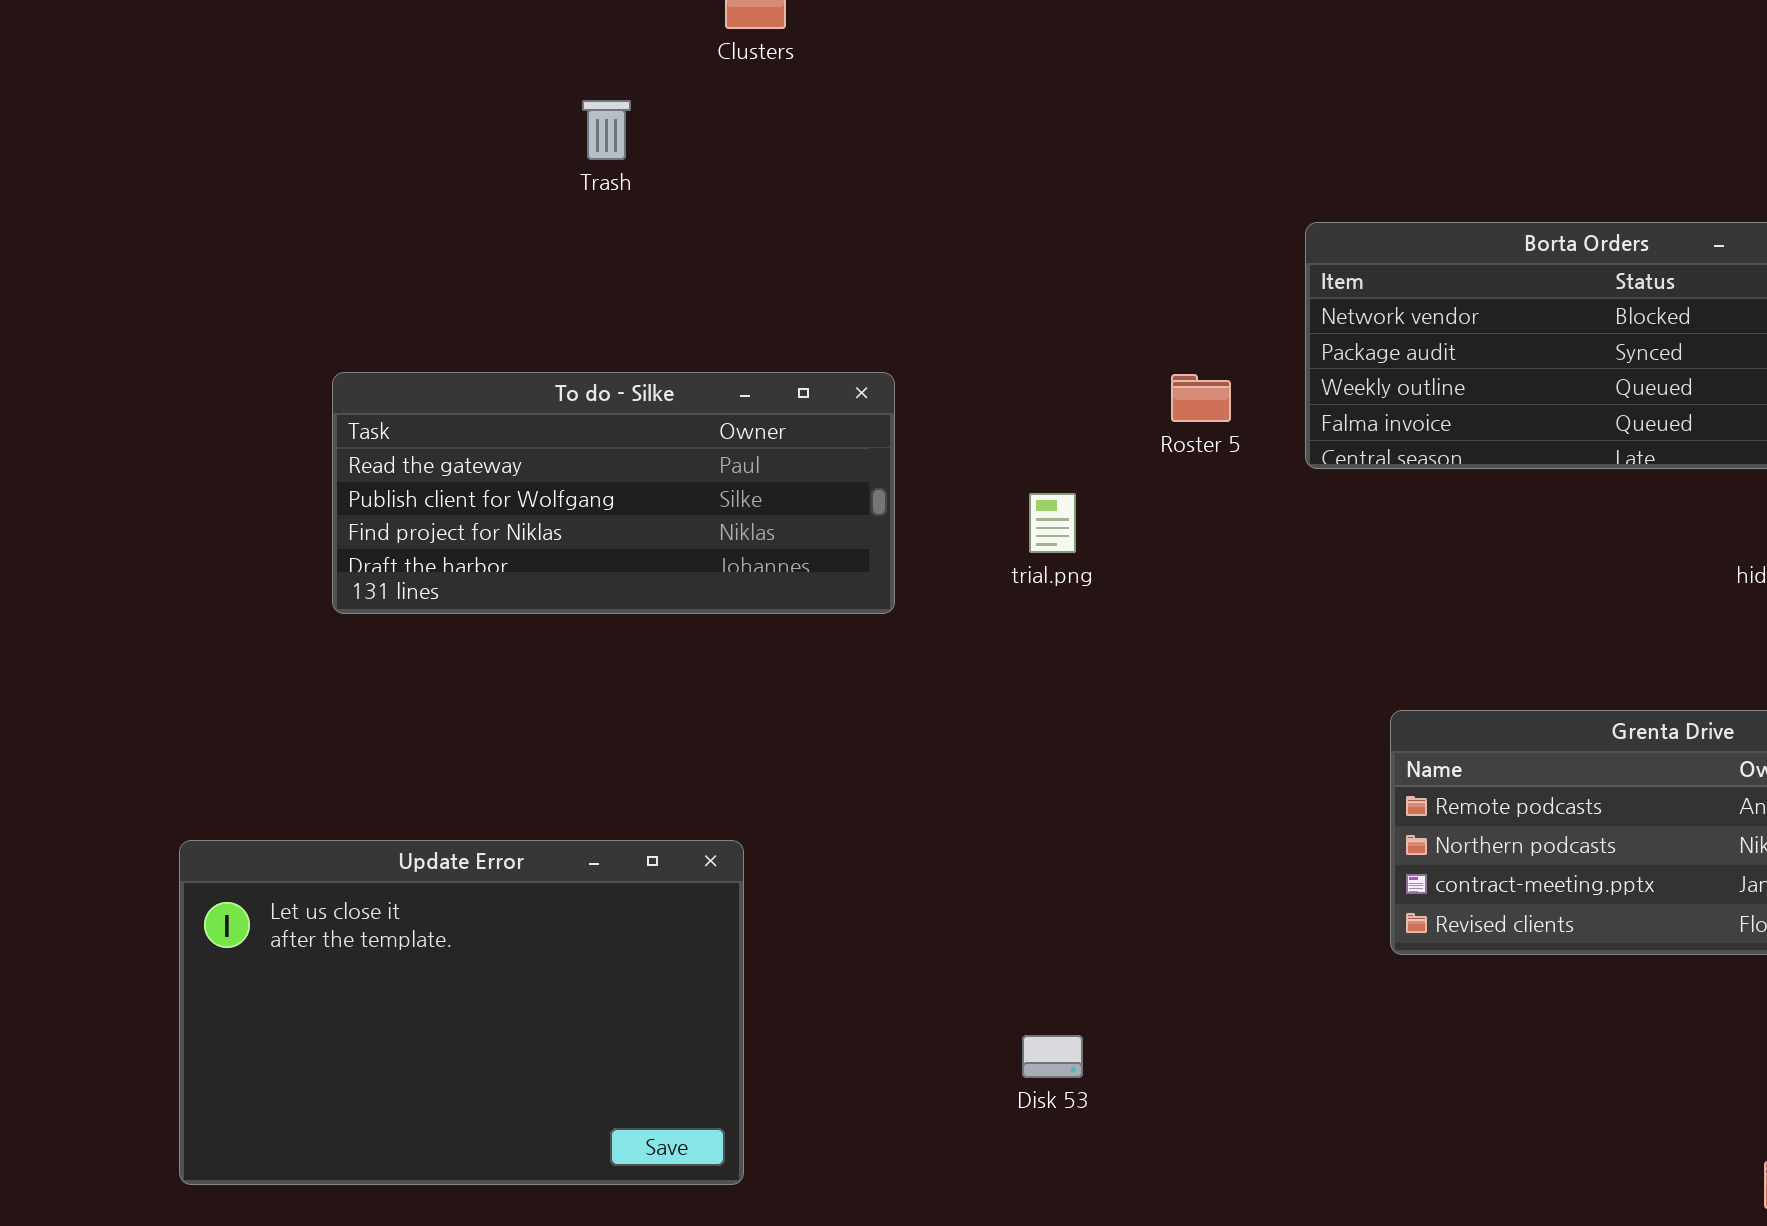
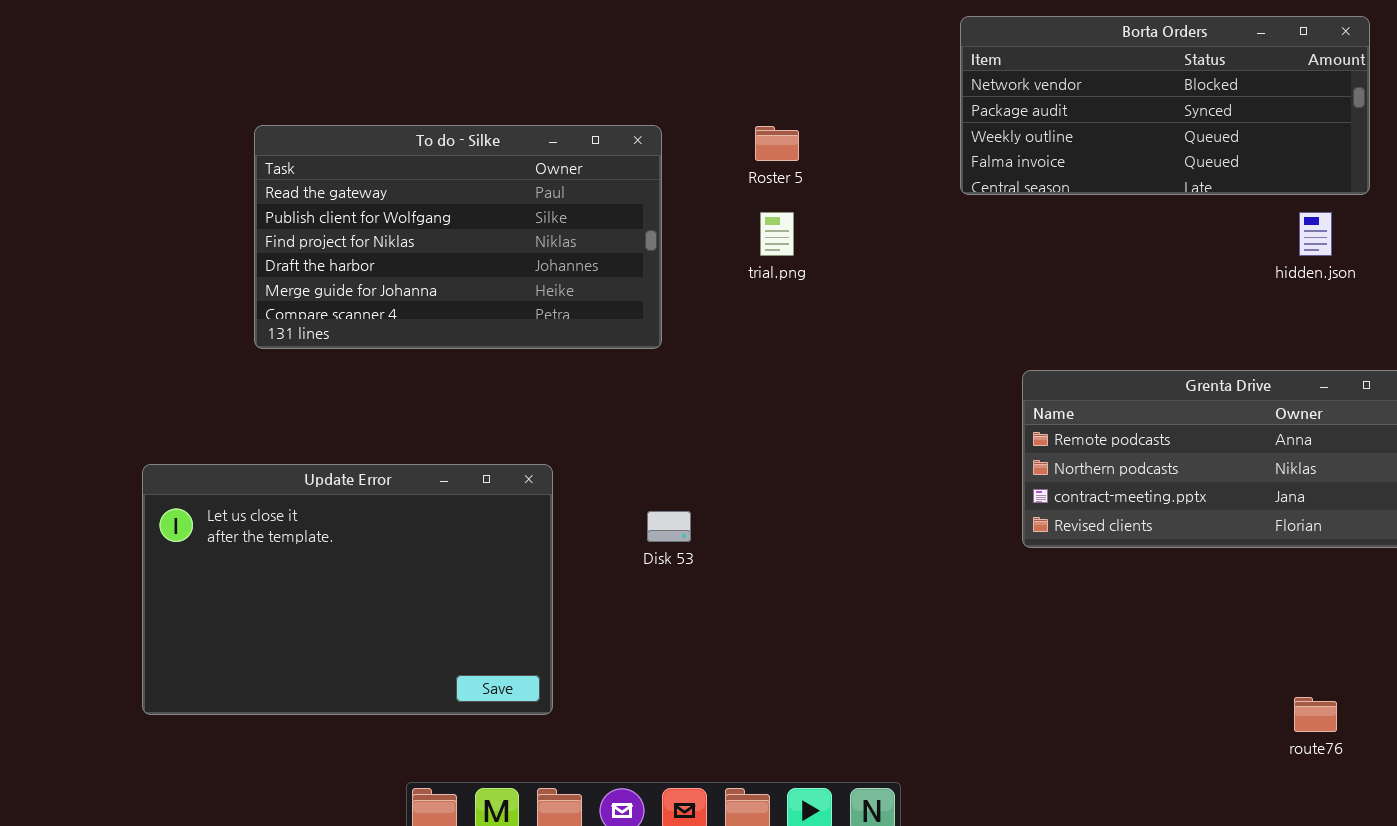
To do - Silke: [332,372,895,614] -> [254,125,662,349], resized
Roster 5: [1171,374,1231,422] -> [755,126,799,161], moved
Disk 53: [1022,1035,1083,1078] -> [647,511,691,542], moved

